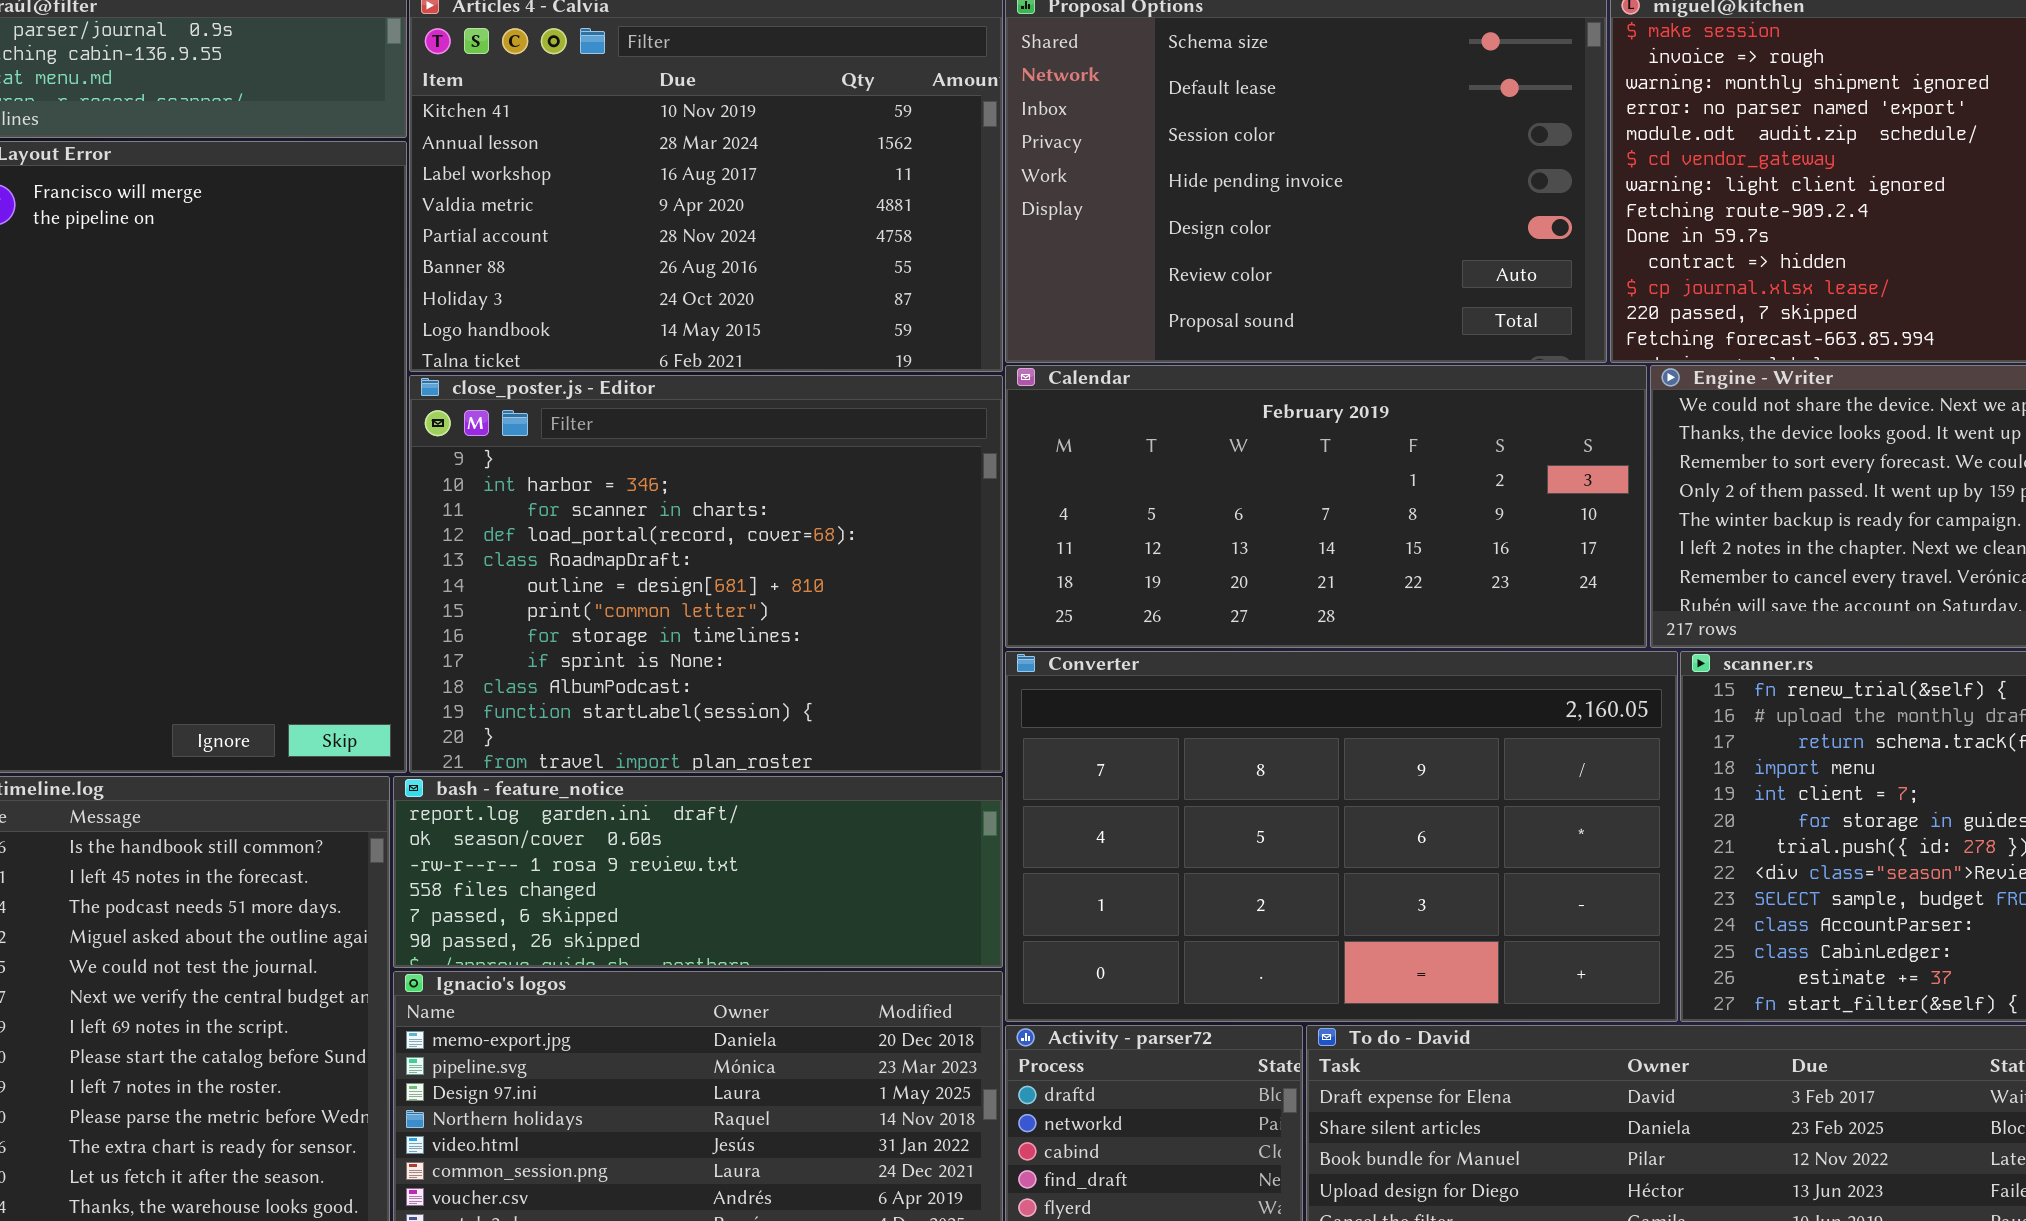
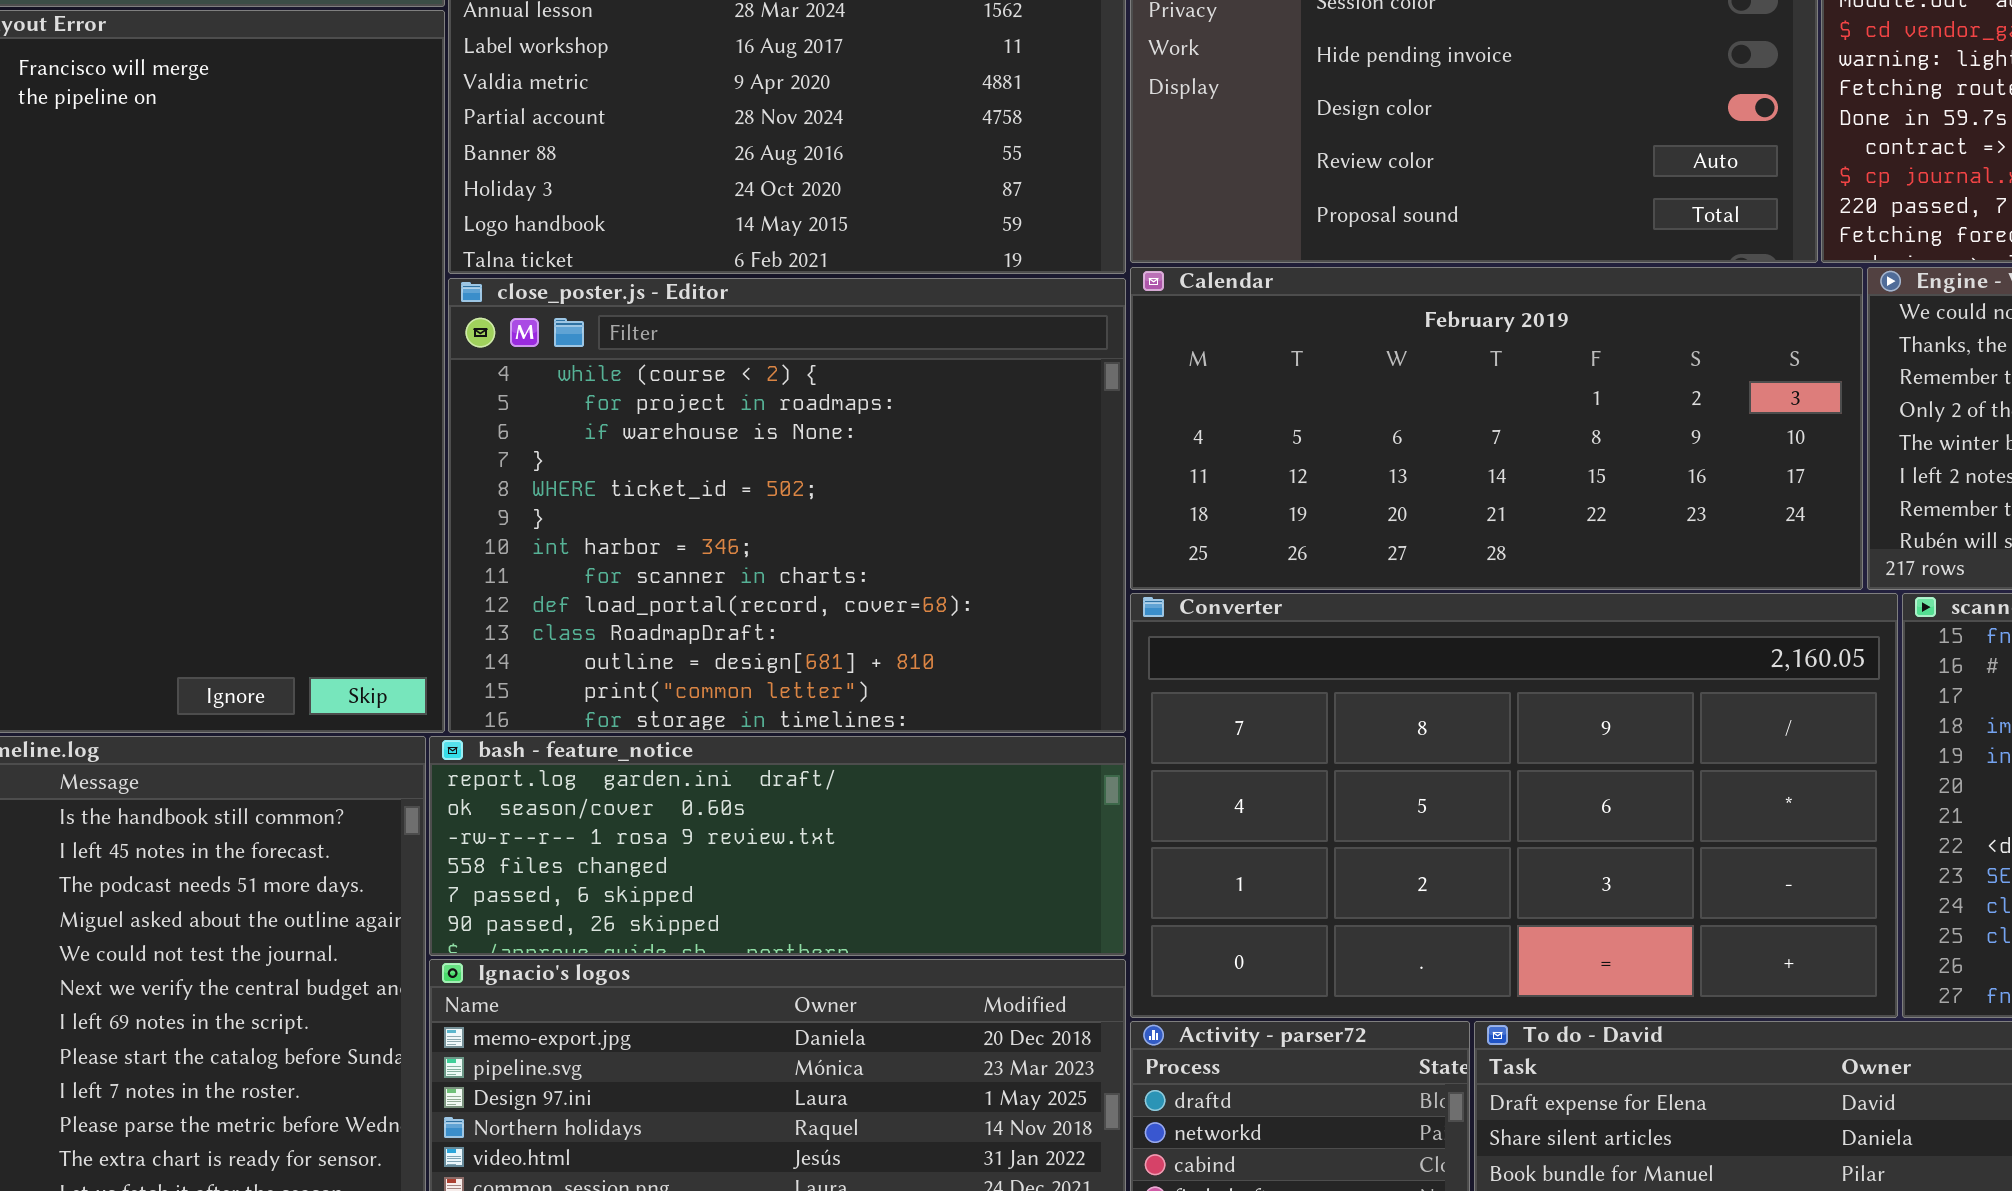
close_poster.js - Editor: [409,375,1003,773] -> [448,278,1126,733], scrolled up 5 rows

